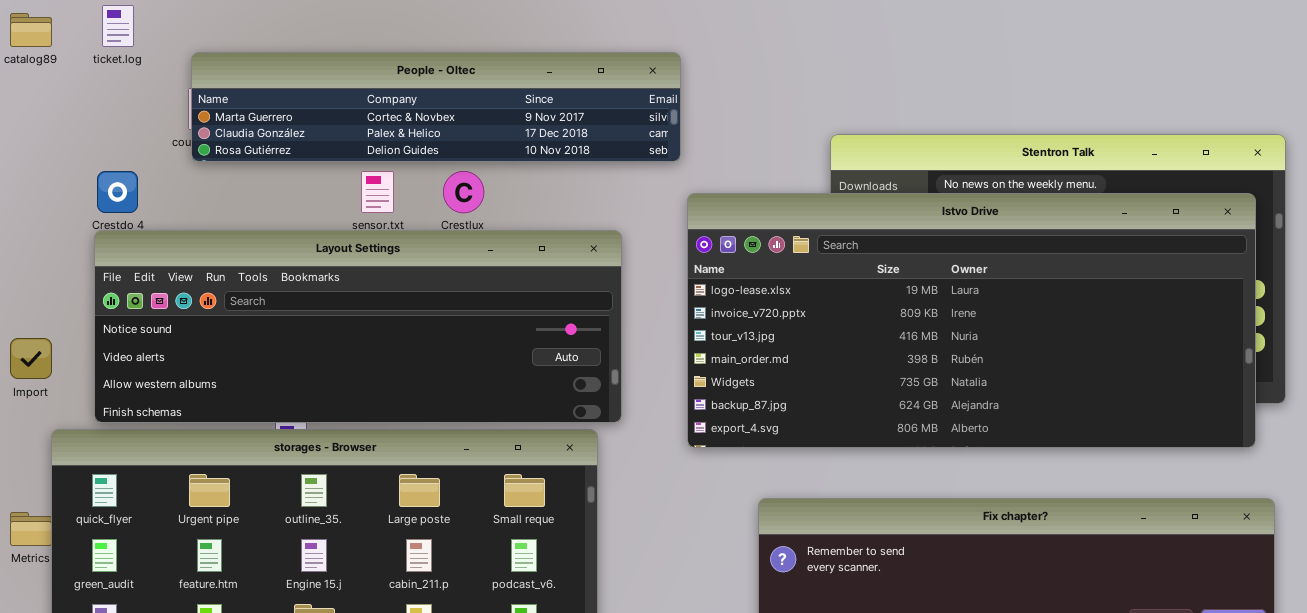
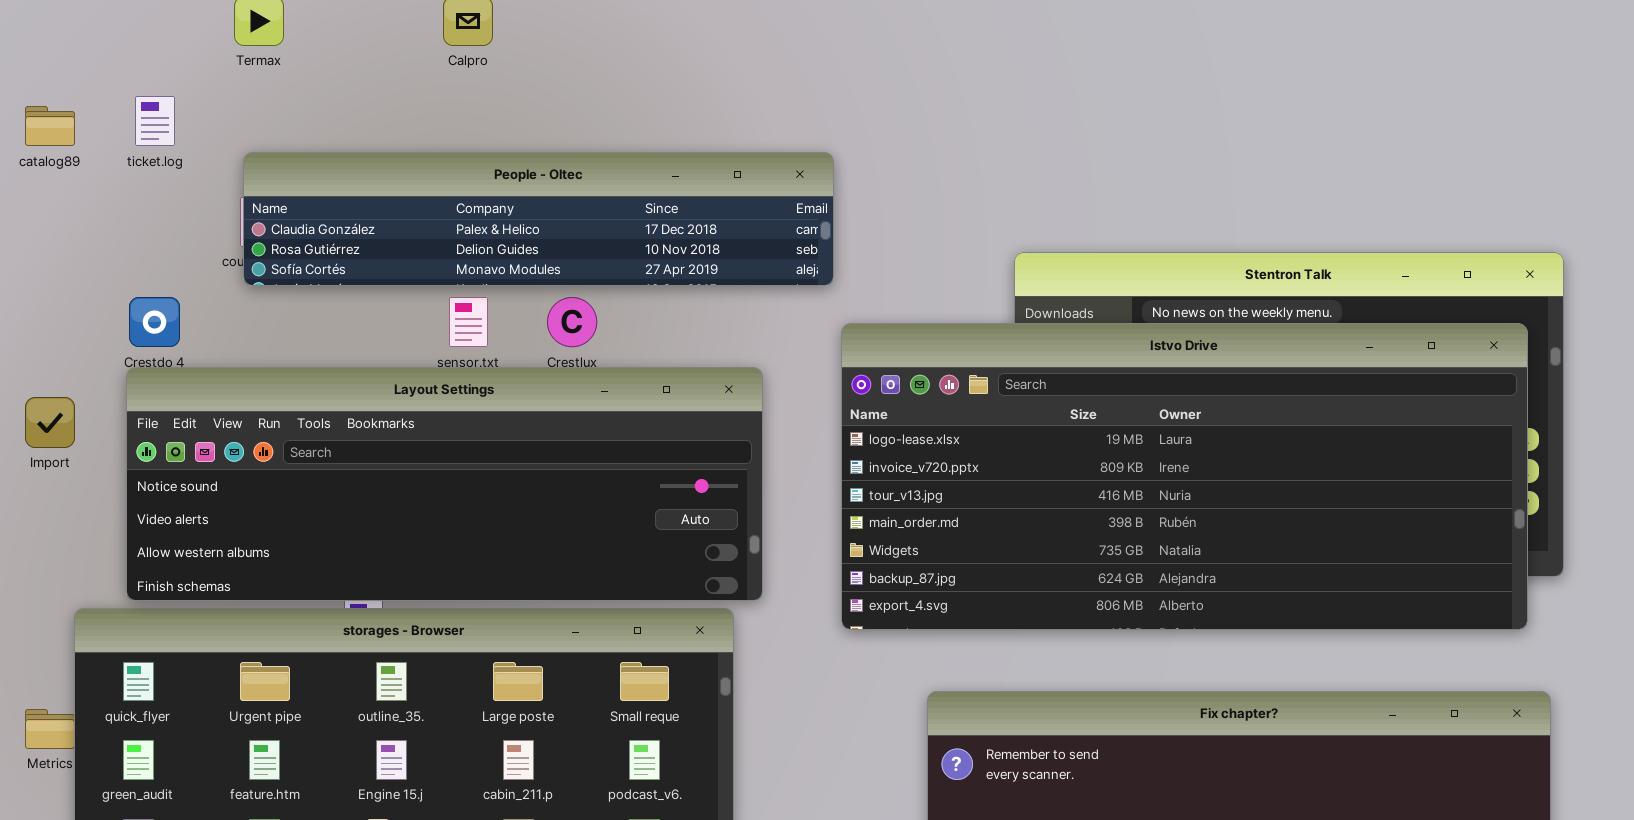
People - Oltec: [191,52,681,162] -> [243,152,834,286], scrolled down 1 row
Import: [10,338,52,379] -> [25,397,75,448], moved

